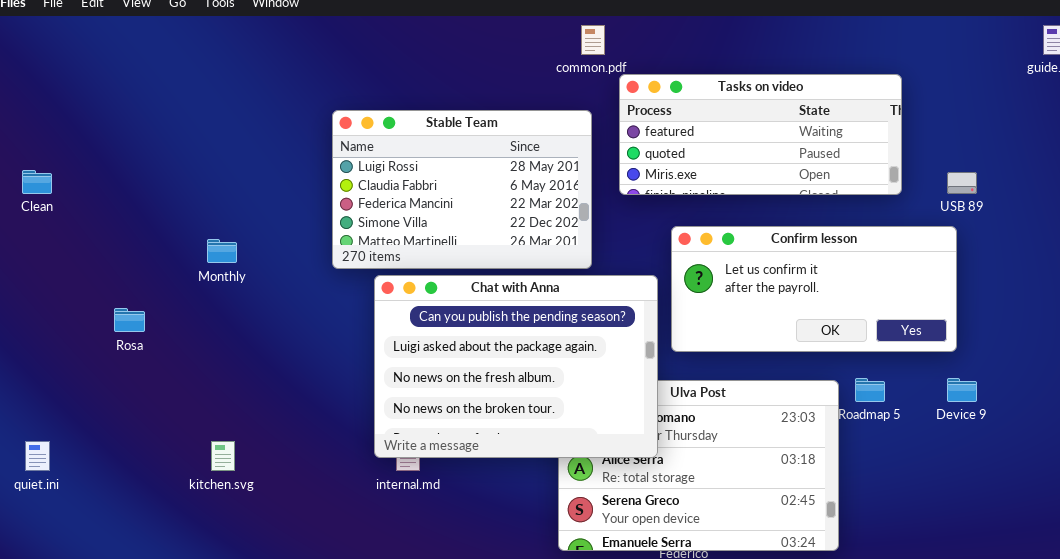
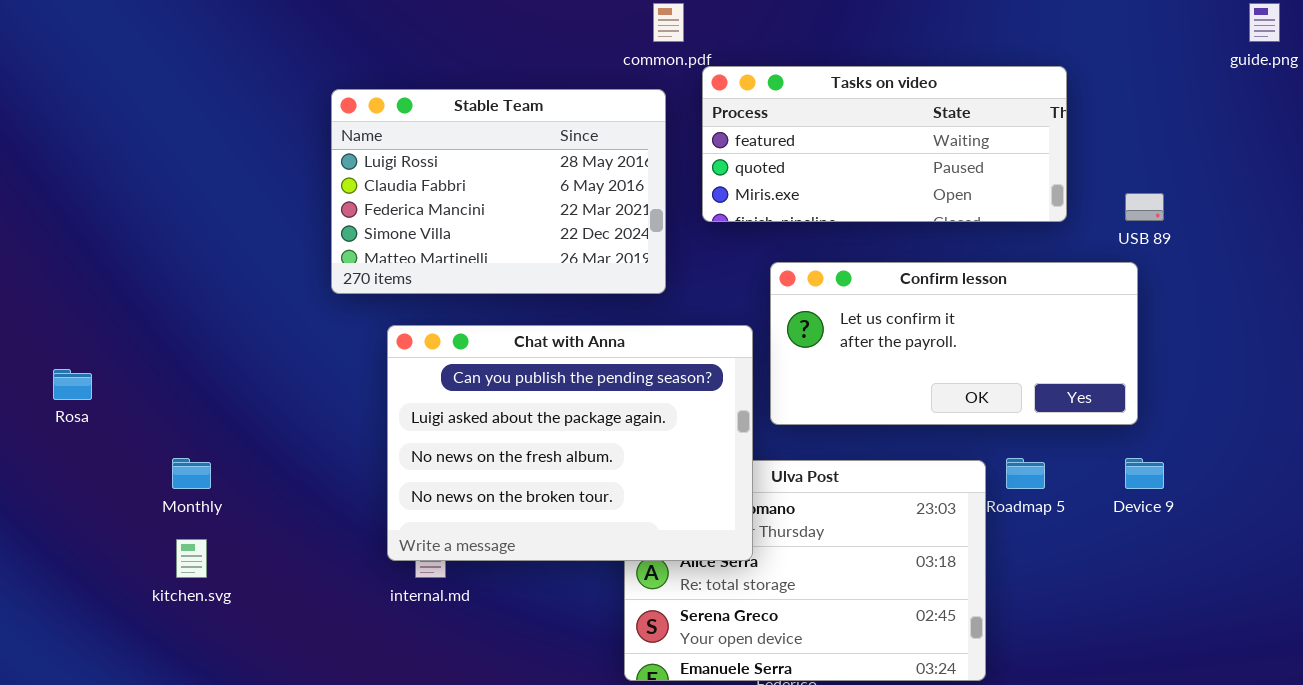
Stable Team: [332,110,592,269] -> [331,89,666,294], moved
Monthly: [207,239,237,263] -> [172,458,211,489], moved

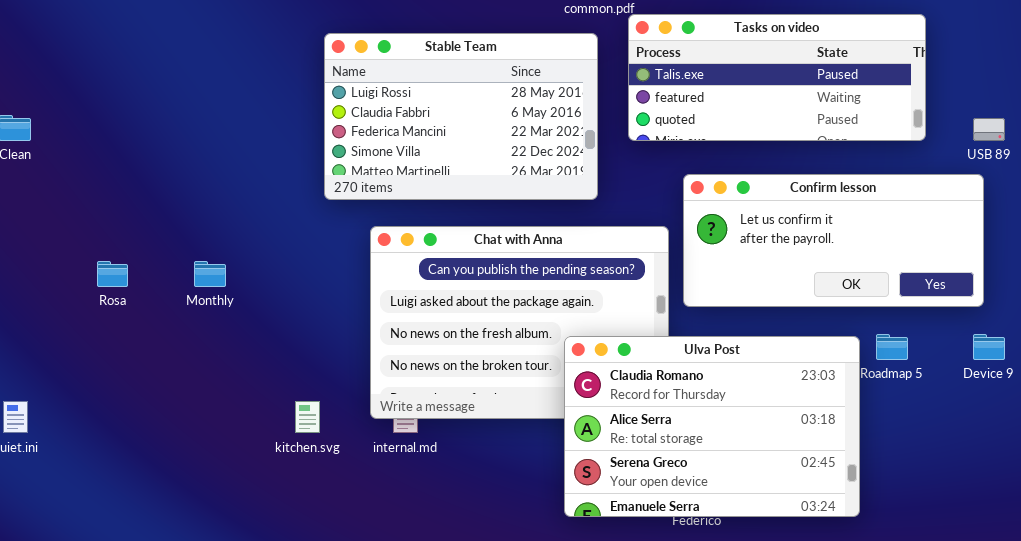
Tasks on video: [702,66,1067,222] -> [628,14,926,141], scrolled up 1 row
Monthly: [172,458,211,489] -> [194,261,226,287], moved
Ulva Post: [624,460,986,681] -> [564,336,860,517], raised
kitchen.svg: [176,539,207,578] -> [295,401,320,433], moved

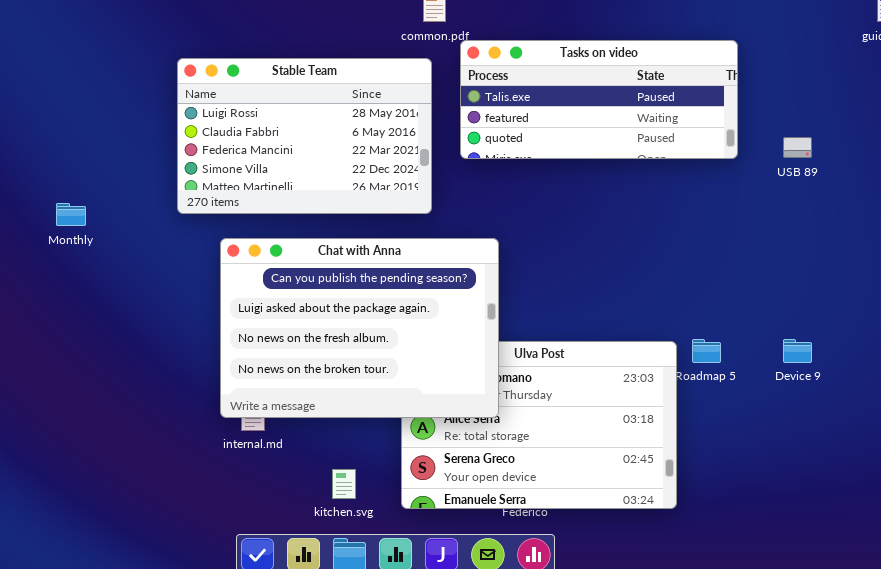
Confirm lesson: [683,174,984,307] -> none, closed
Chat with Anna: [370,226,669,419] -> [220,238,499,418], raised
Monthly: [194,261,226,287] -> [56,203,86,226], moved
kitchen.svg: [295,401,320,433] -> [332,469,356,499], moved

